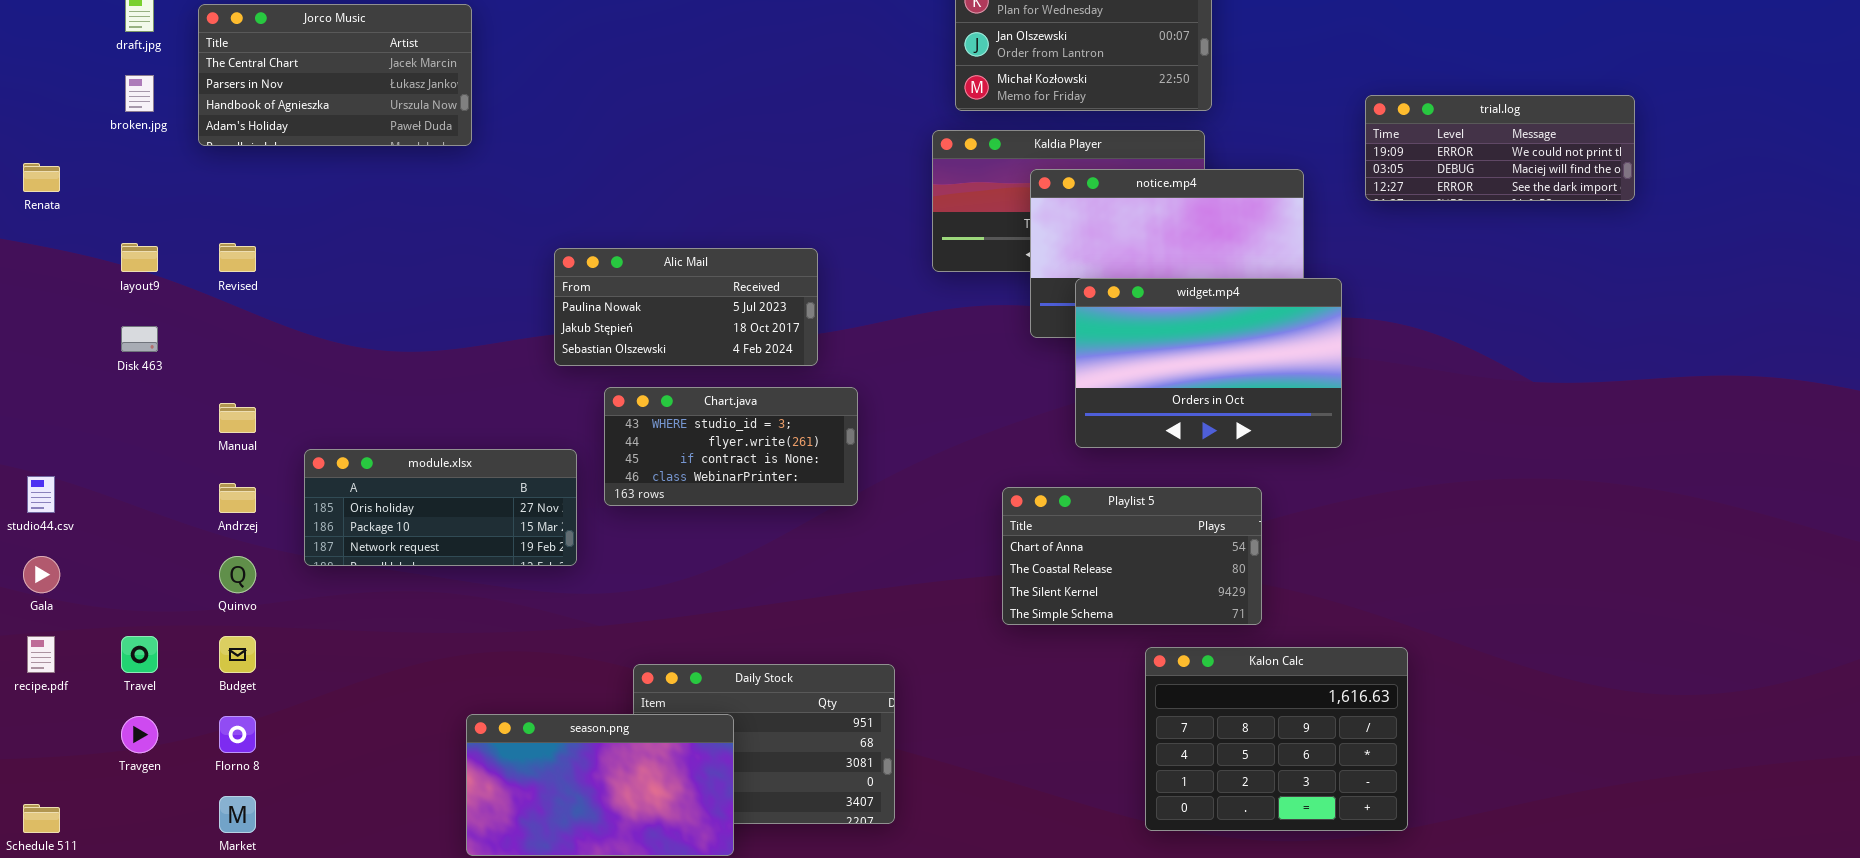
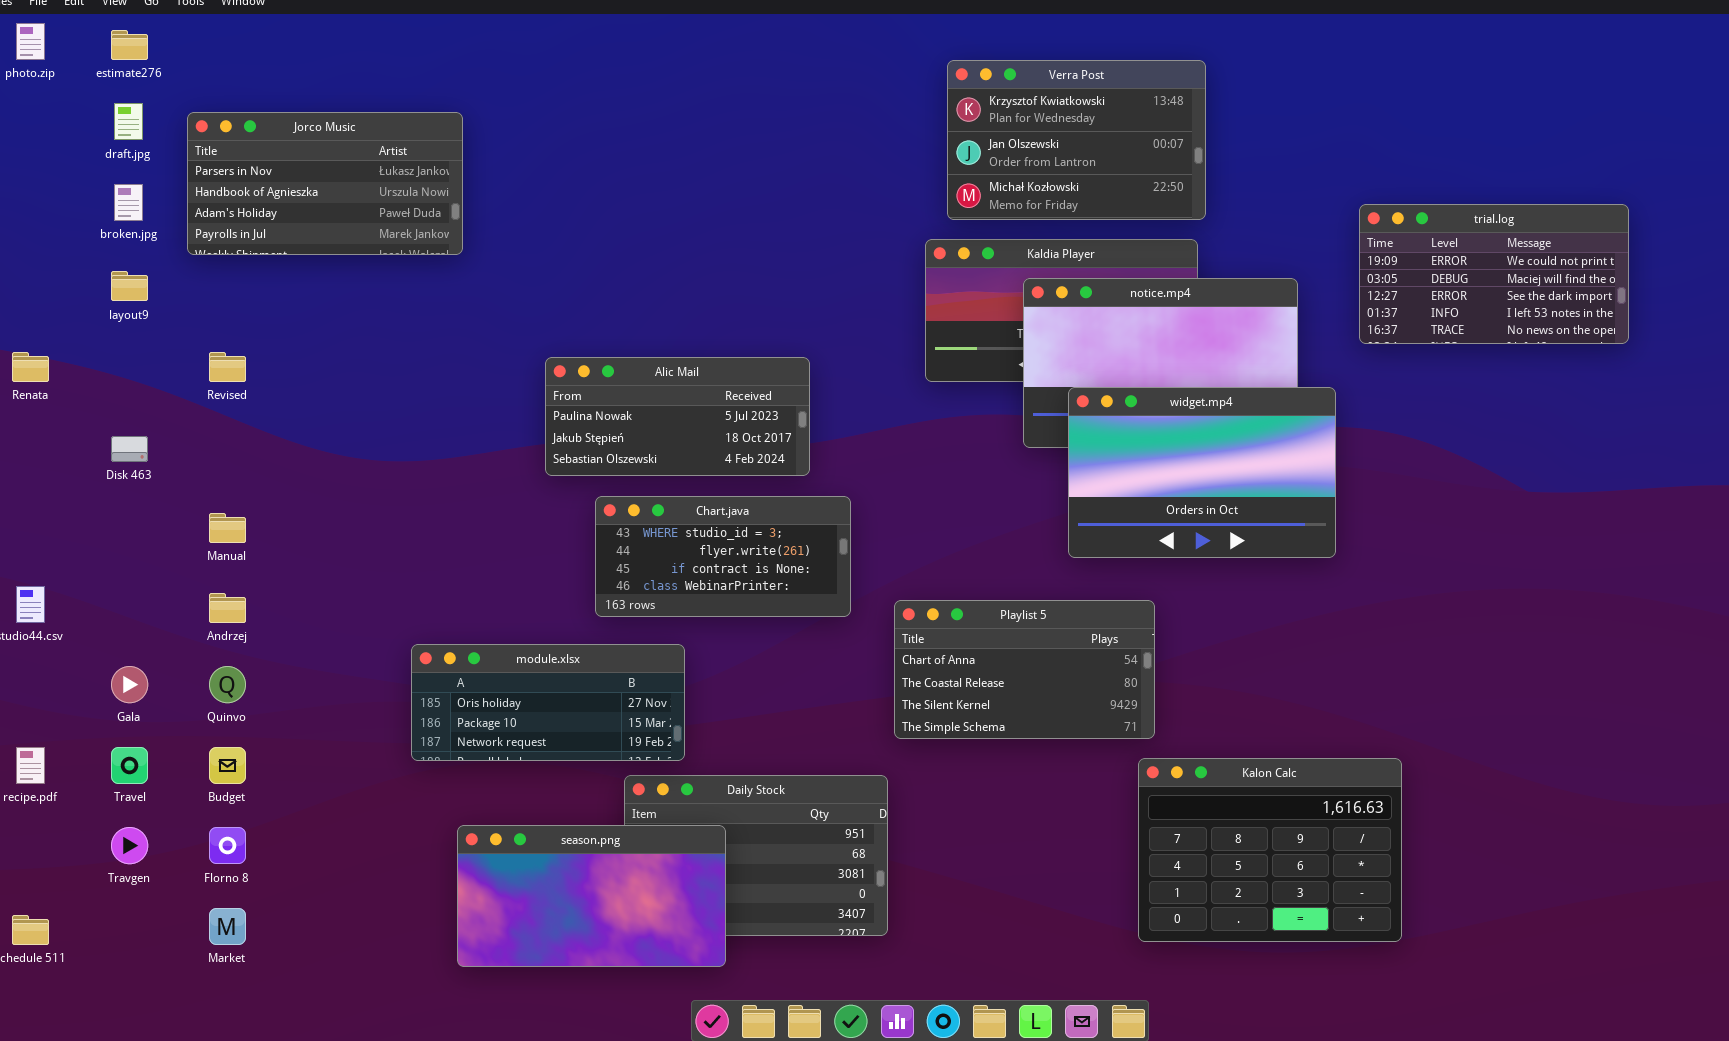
Jorco Music: [198,4,472,146] -> [187,112,463,255], scrolled down 1 row
trial.log: [1365,95,1635,201] -> [1359,204,1629,344], resized
Renata: [23,163,60,192] -> [12,352,49,382], moved
layout9: [121,243,158,272] -> [111,271,148,301], moved
module.xlsx: [304,449,577,566] -> [411,644,685,761], moved
Playlist 5: [1002,487,1262,625] -> [894,600,1155,739], moved
Gala: [23,556,60,593] -> [111,666,148,703], moved

